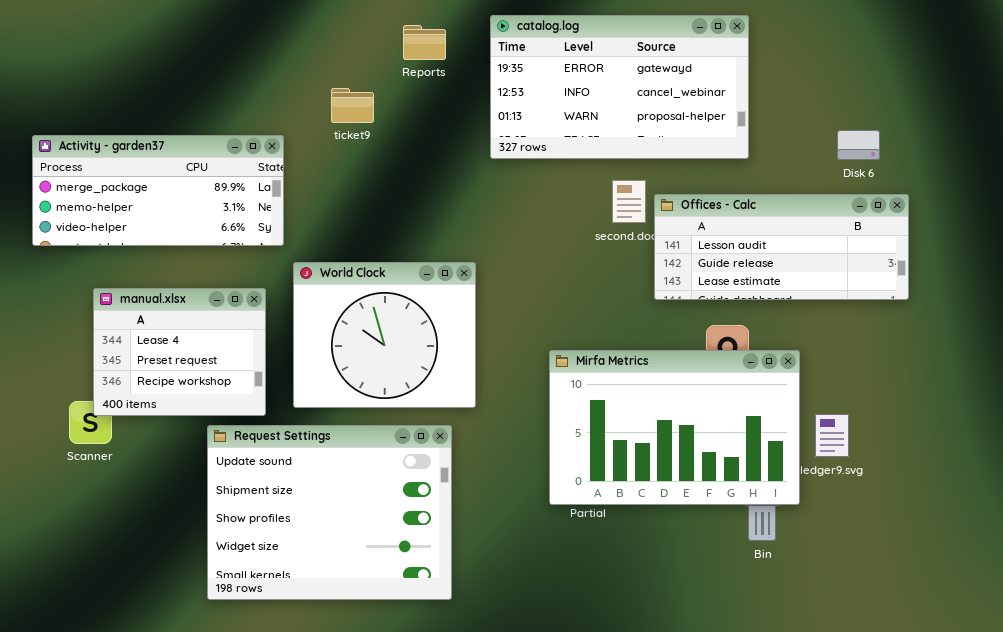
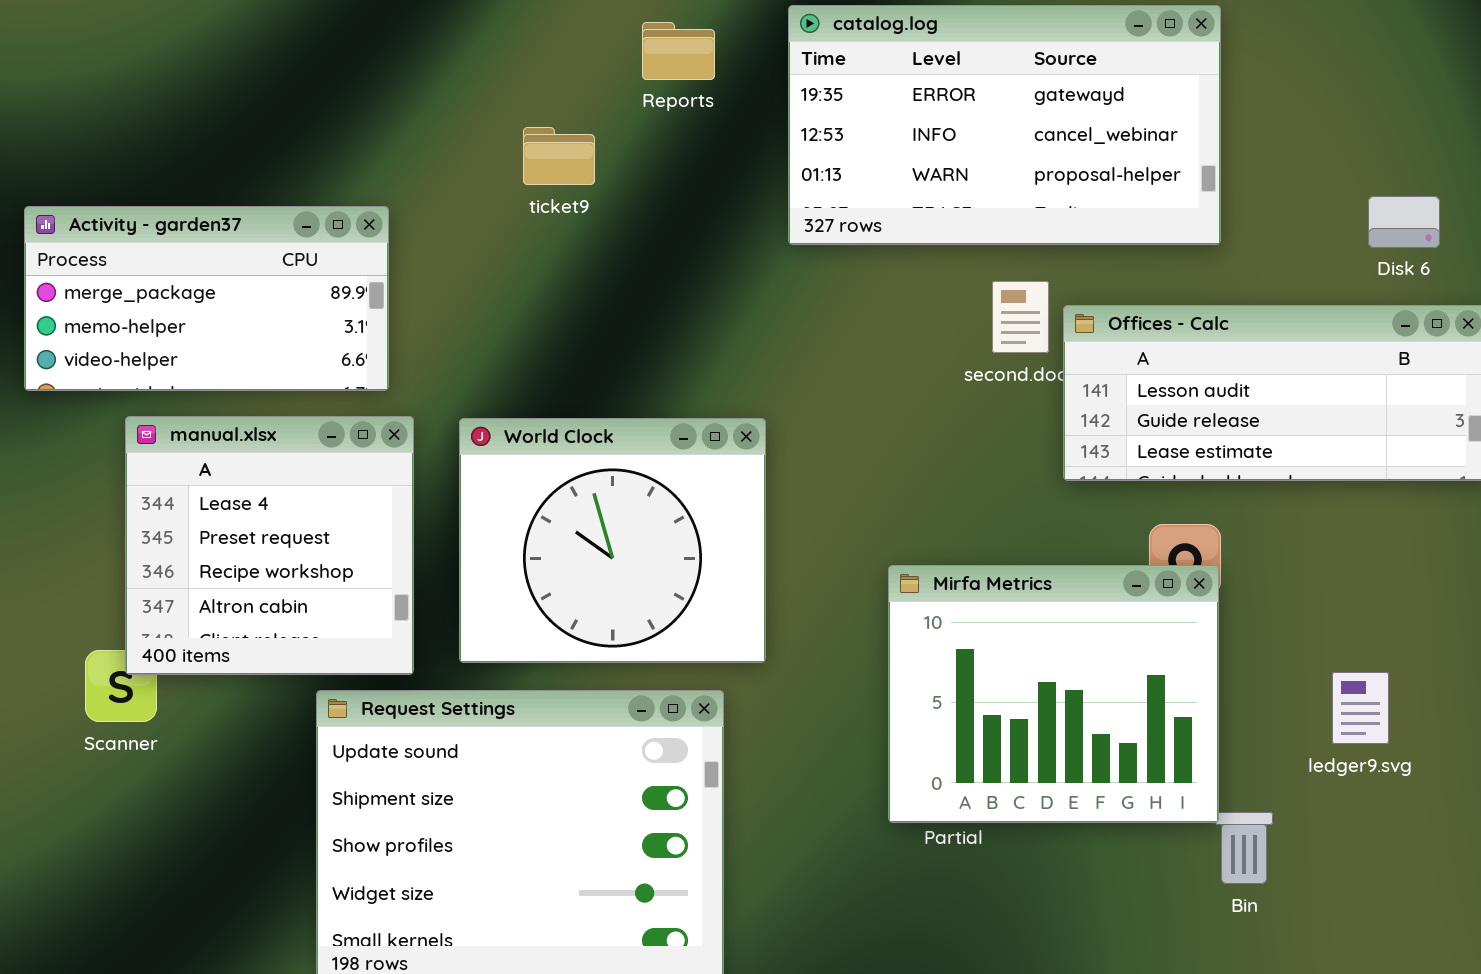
Activity - garden37: [32,135,284,246] -> [24,206,389,391], resized
manual.xlsx: [93,288,266,416] -> [125,416,414,675], resized
Mirfa Metrics: [549,350,800,505] -> [888,565,1219,823], resized

